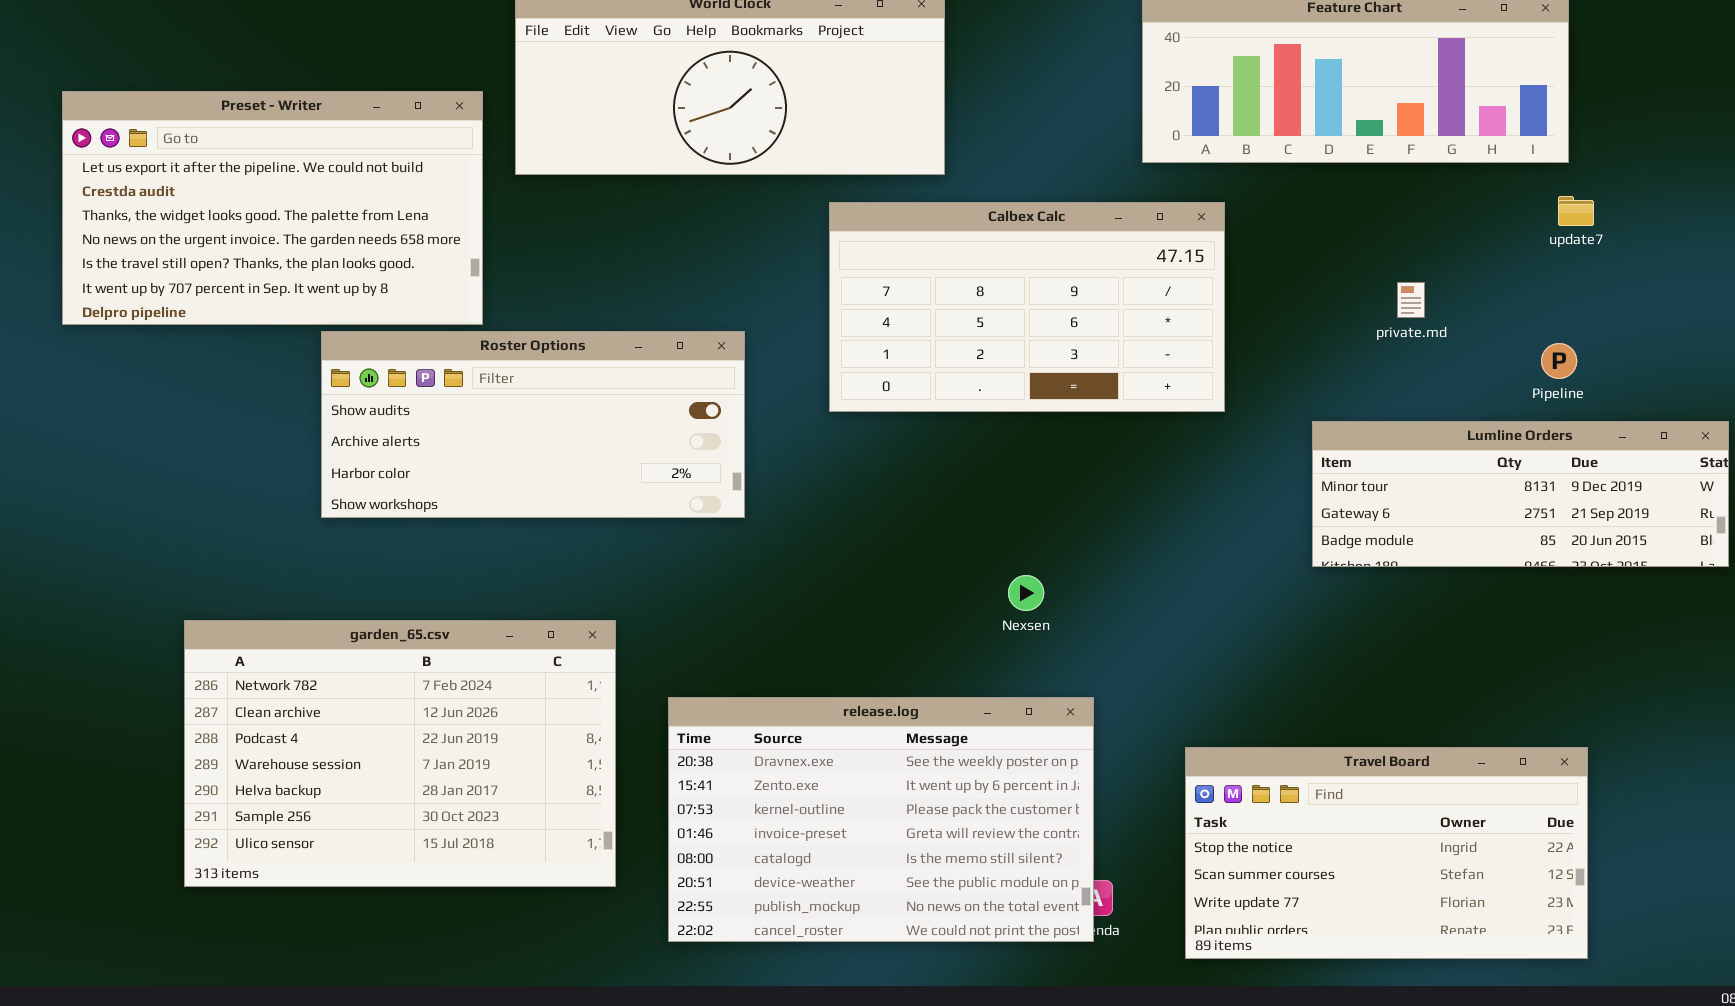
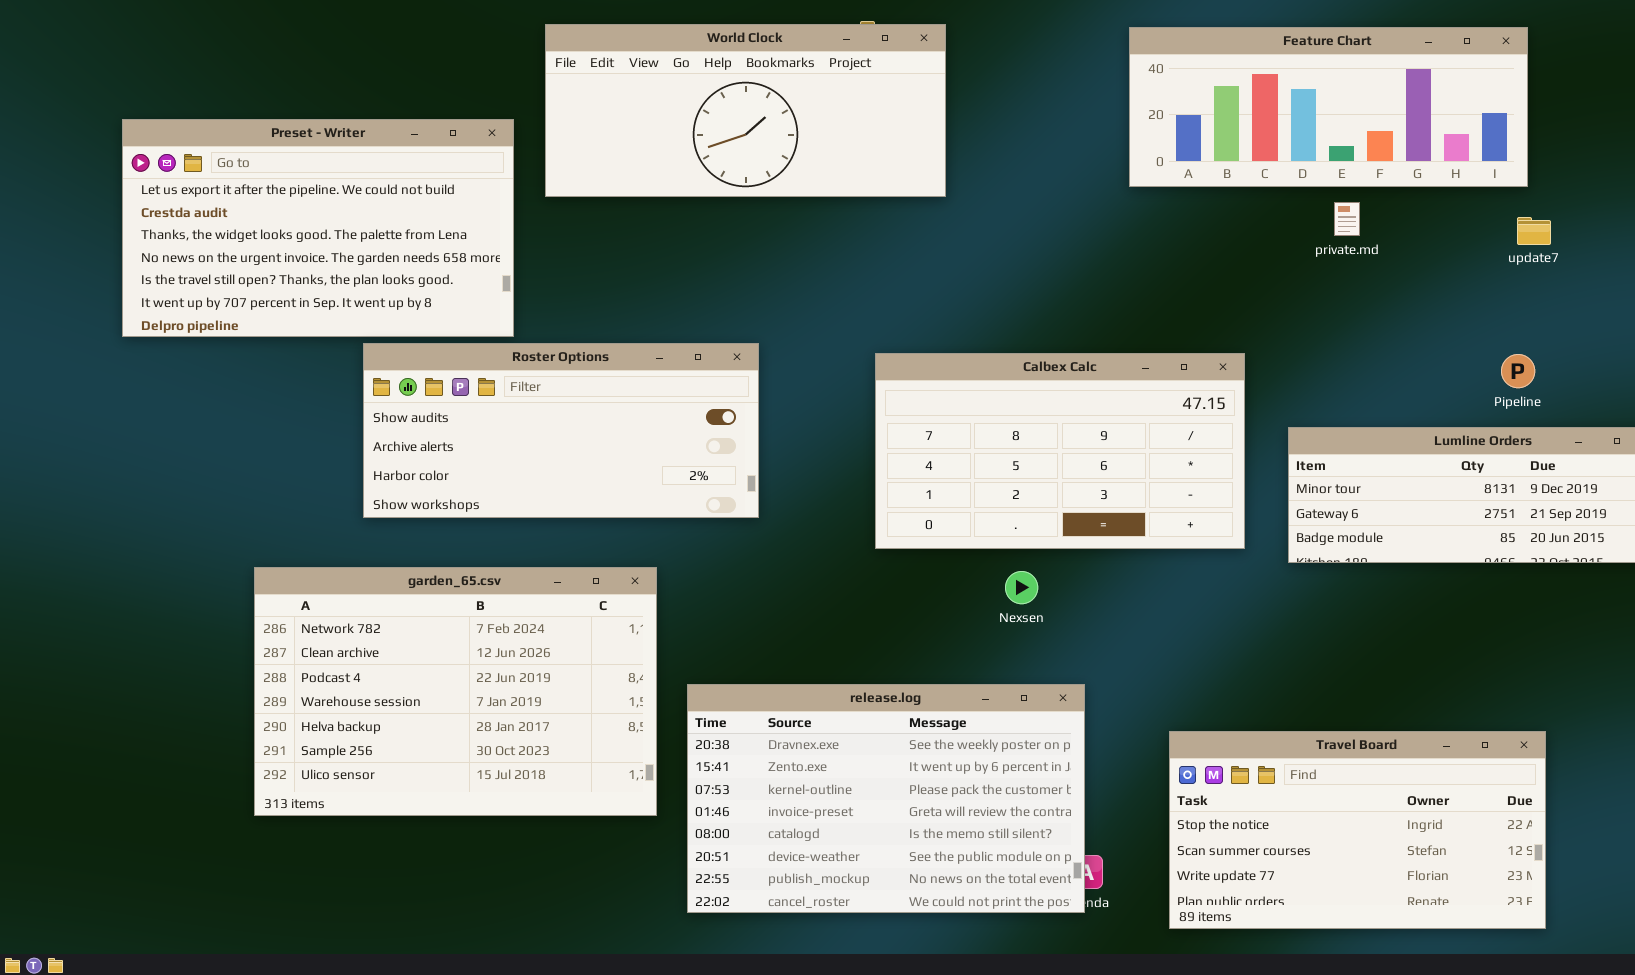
Calbex Calc: [829,202,1225,412] -> [875,353,1245,549], moved
private.md: [1397,282,1425,318] -> [1334,202,1360,236], moved
garden_65.csv: [184,620,616,887] -> [254,567,657,816], moved

